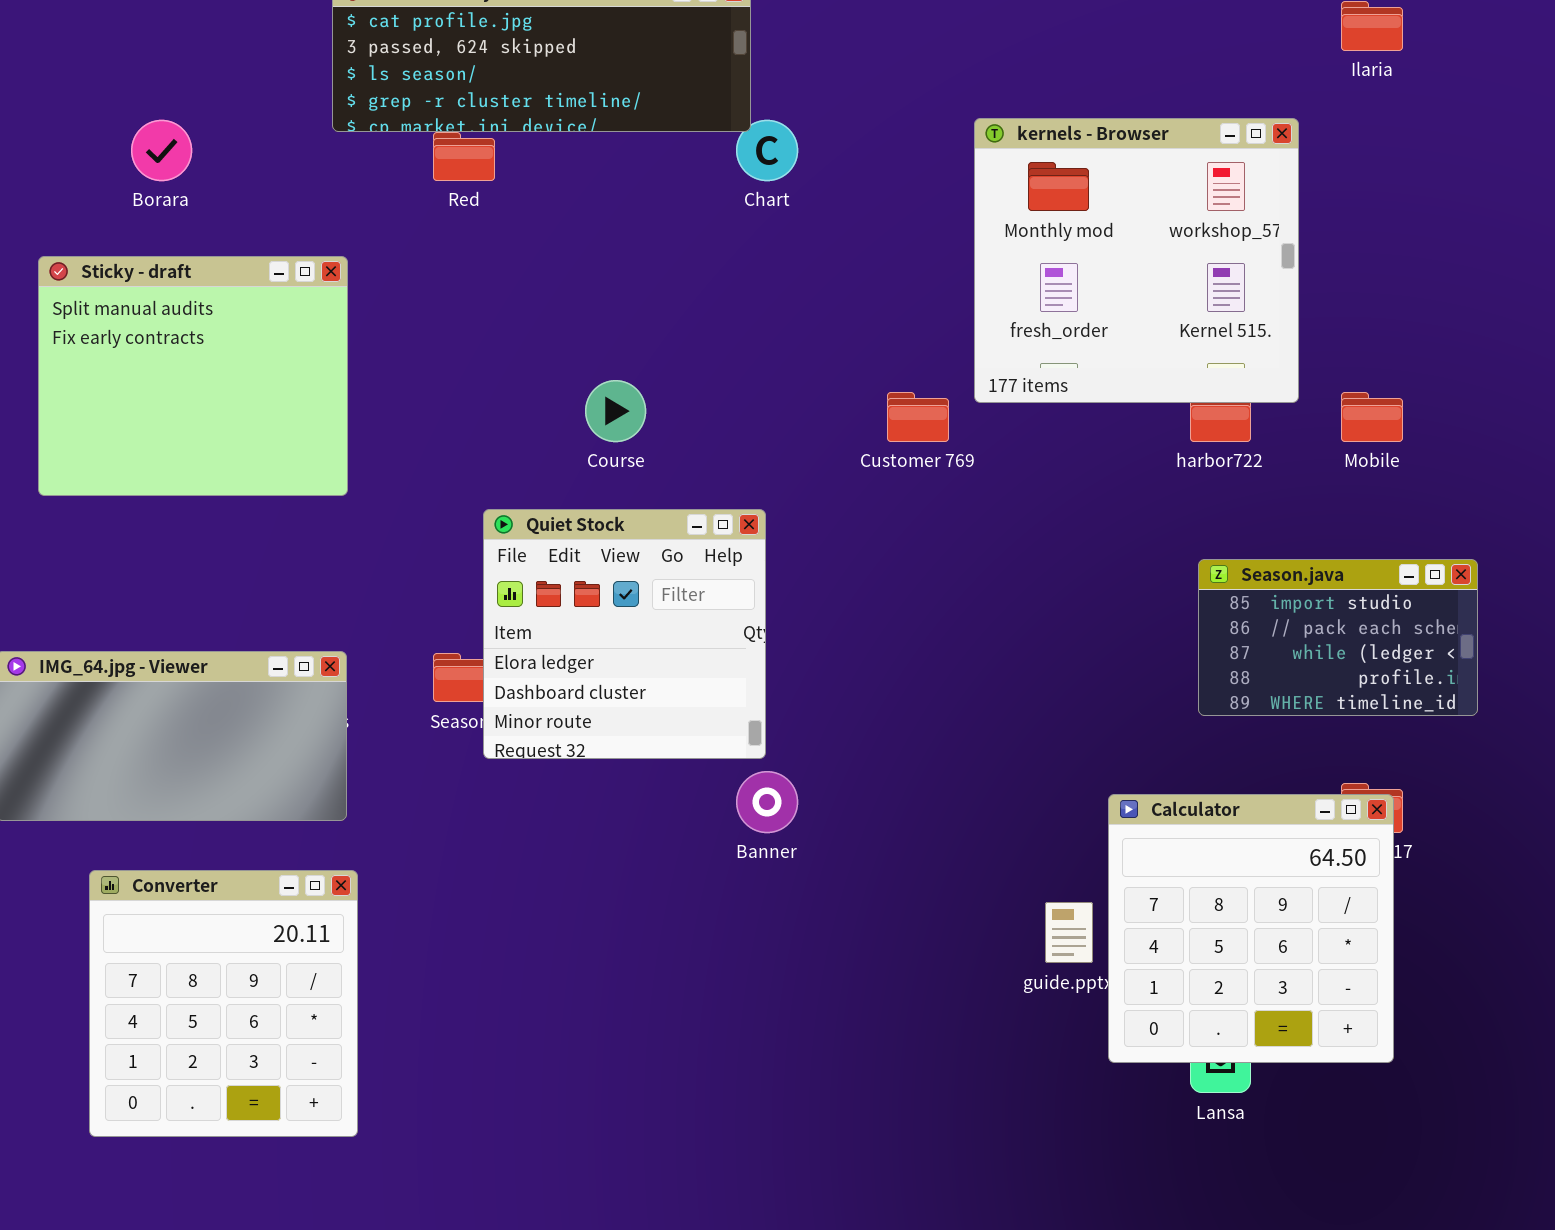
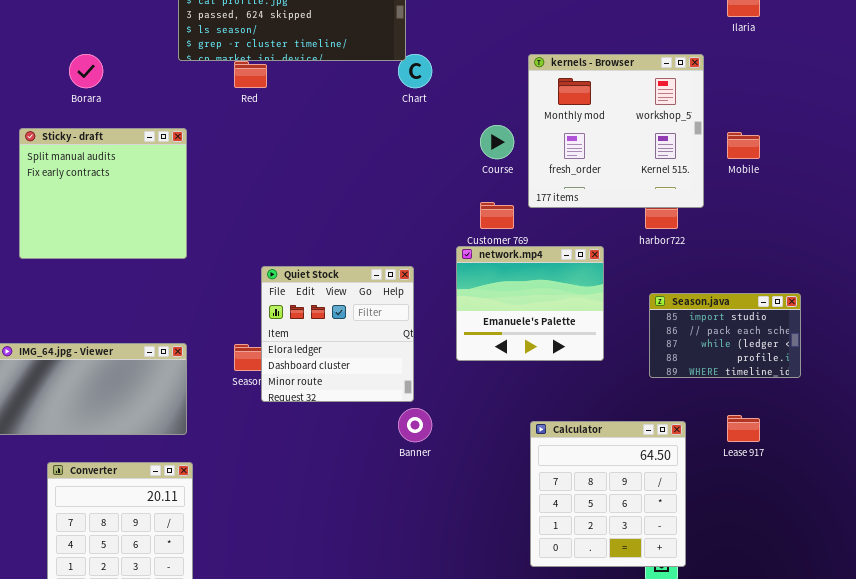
Course: [585,380,646,442] -> [480,125,514,159], moved
Mobile: [1341,392,1403,442] -> [727,132,760,159], moved
network.mp4: none -> [456,246,604,361], opened
Calculator: [1108,794,1394,1063] -> [530,421,686,567], moved

